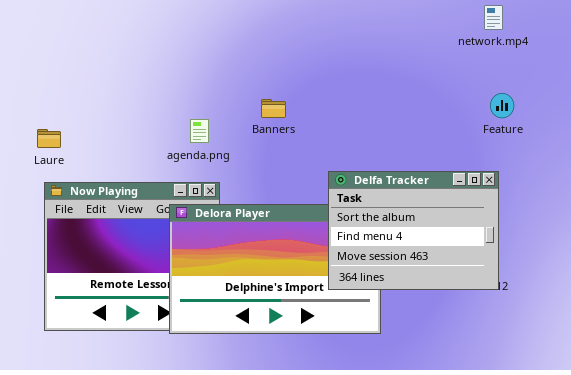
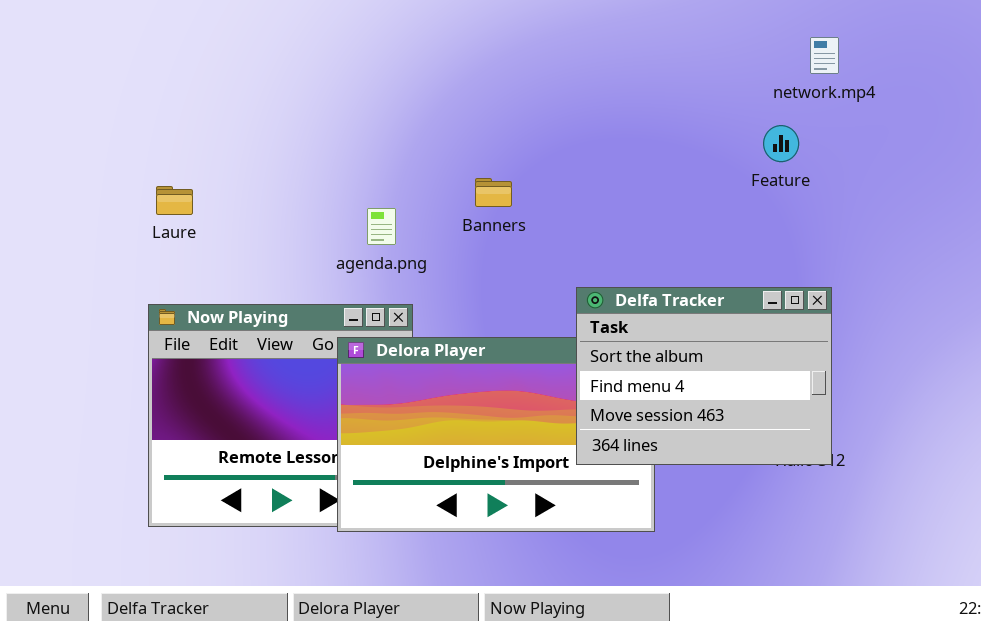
Feature: [490,93,514,118] -> [763,125,799,162], moved
Laure: [37,129,61,148] -> [156,186,193,215], moved

